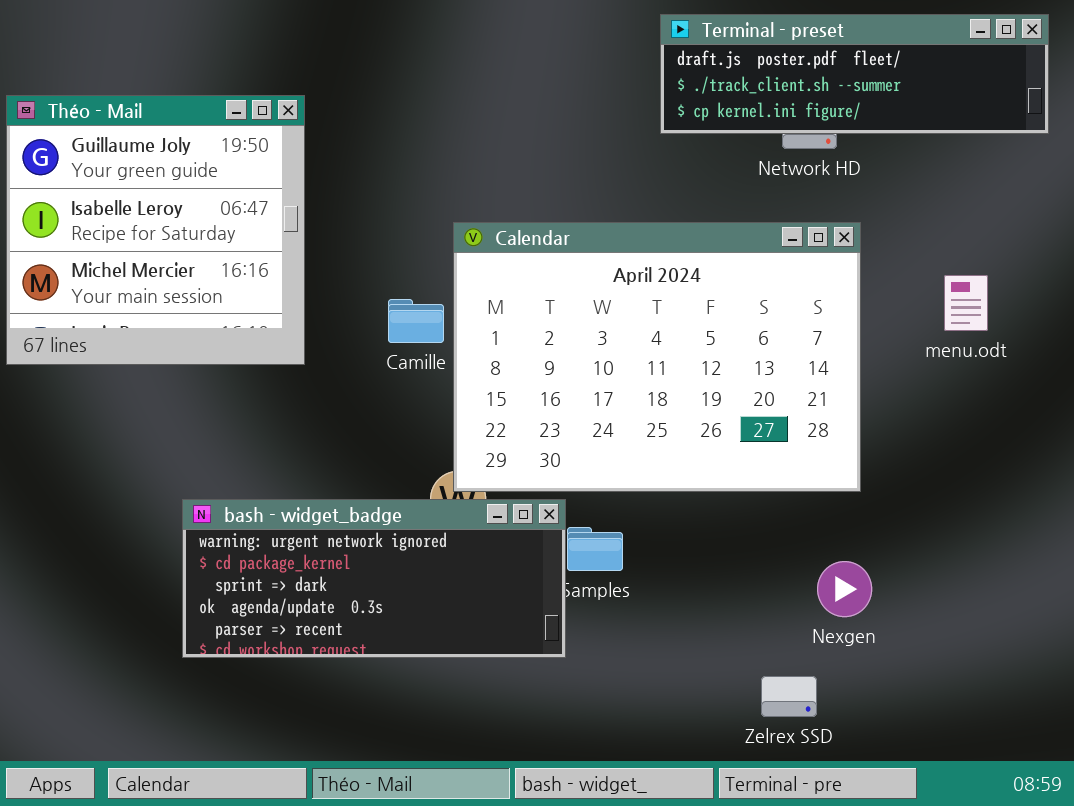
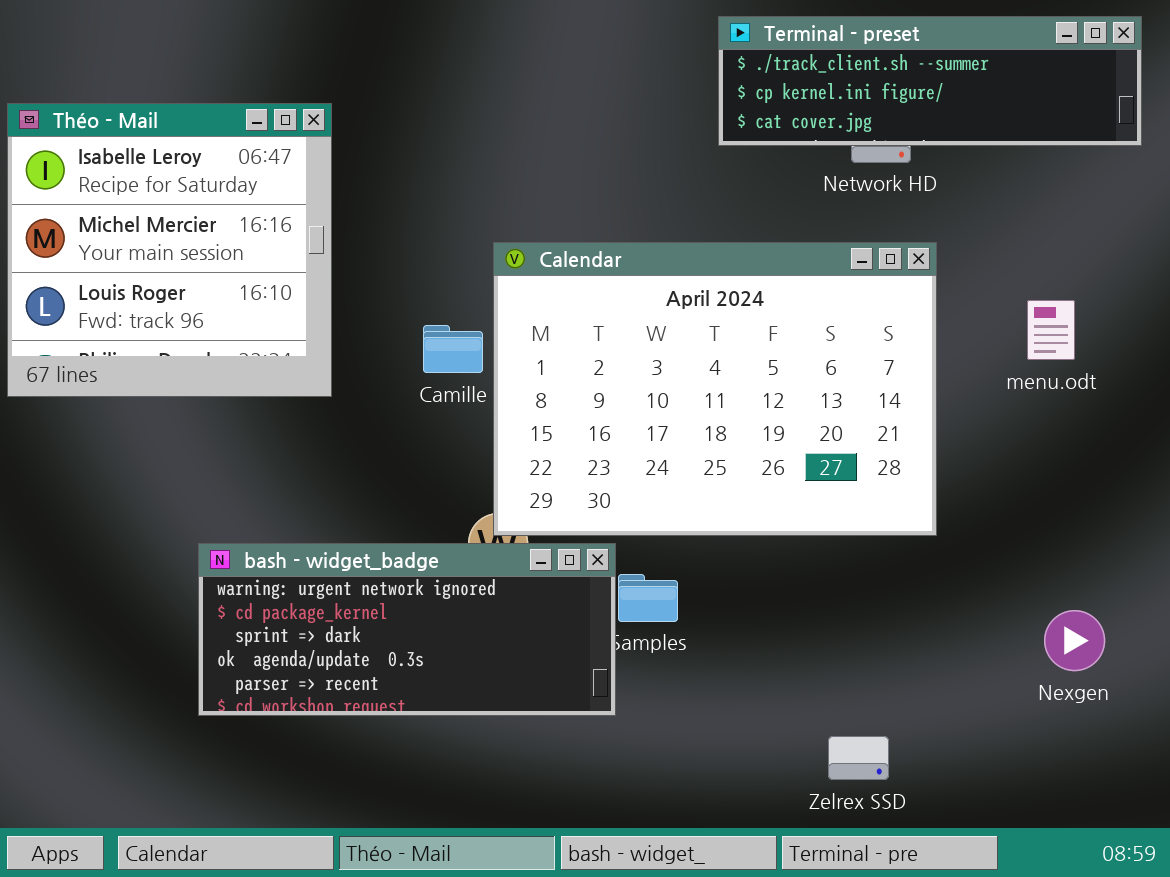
Terminal - preset: [660,14,1049,134] -> [718,16,1142,146], scrolled down 1 row
Théo - Mail: [6,95,305,365] -> [7,103,332,397], scrolled down 1 row
Nexgen: [817,561,872,617] -> [1044,610,1105,671], moved

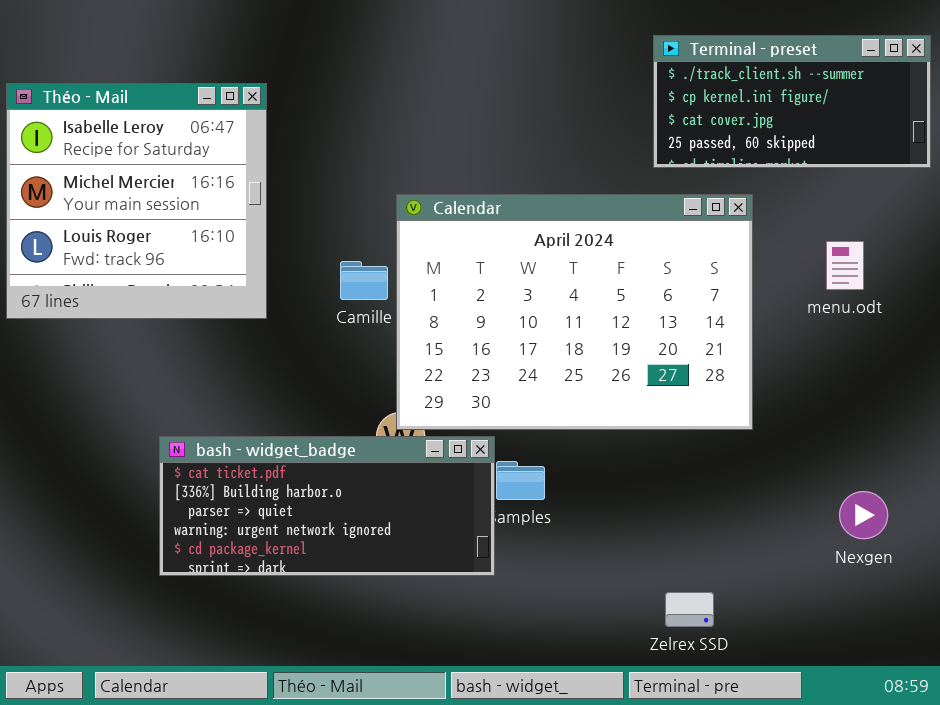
Terminal - preset: [718,16,1142,146] -> [653,35,931,168], moved, resized
bash - widget_badge: [198,543,616,716] -> [159,436,495,576], scrolled up 3 rows

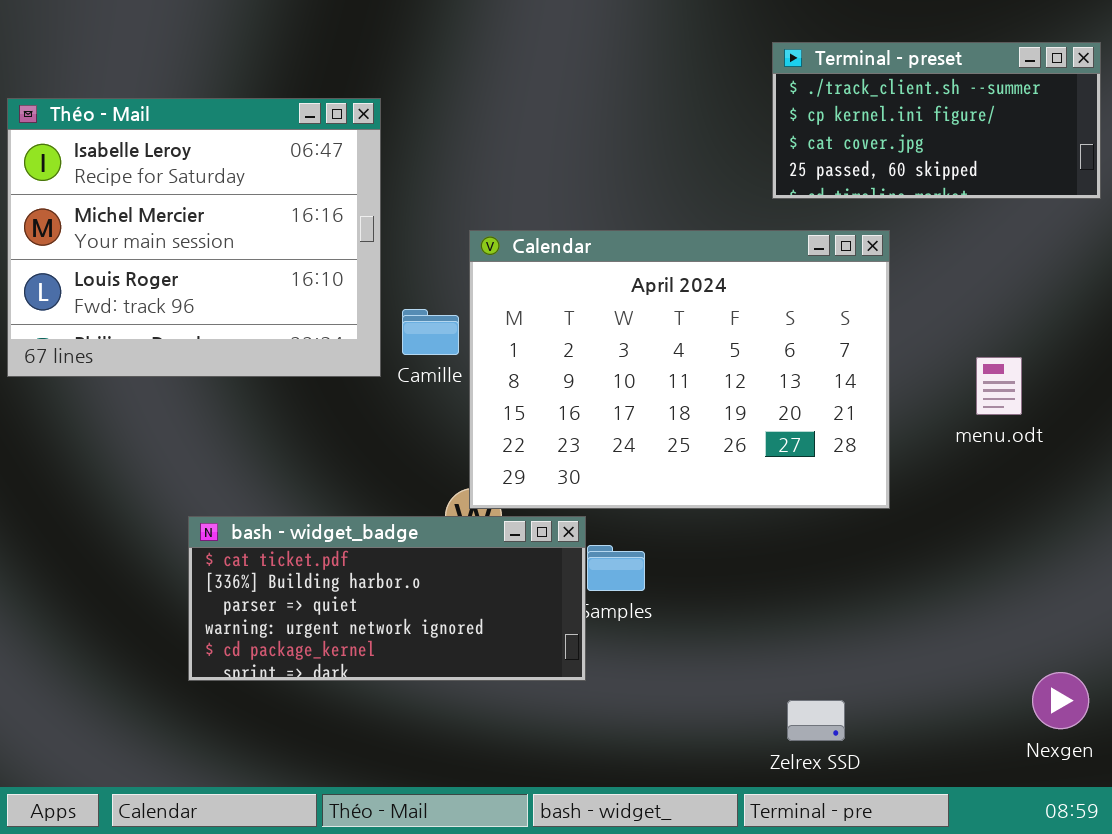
Théo - Mail: [6,83,267,319] -> [7,98,381,377], resized
menu.odt: [826,241,864,290] -> [976,357,1022,415], moved
Nexgen: [839,491,888,539] -> [1032,672,1089,729], moved

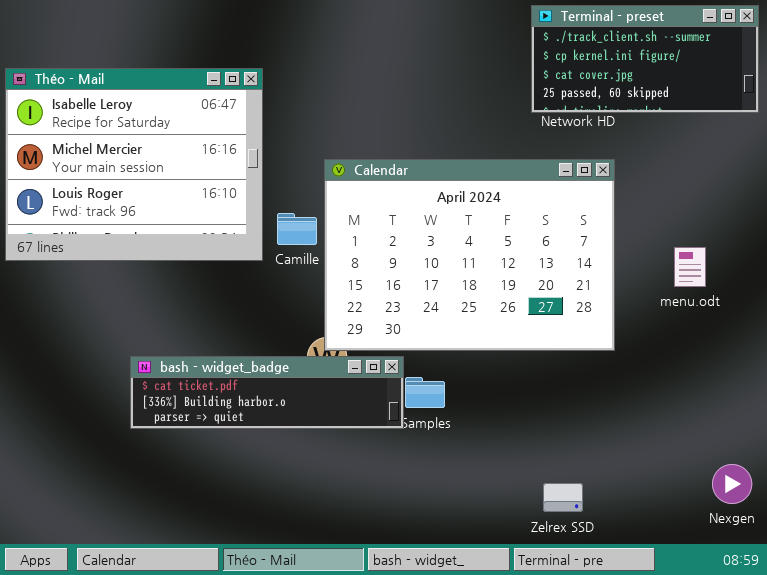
Terminal - preset: [772,42,1101,199] -> [531,5,759,113], moved
bash - widget_badge: [188,516,586,681] -> [130,356,404,429], resized

